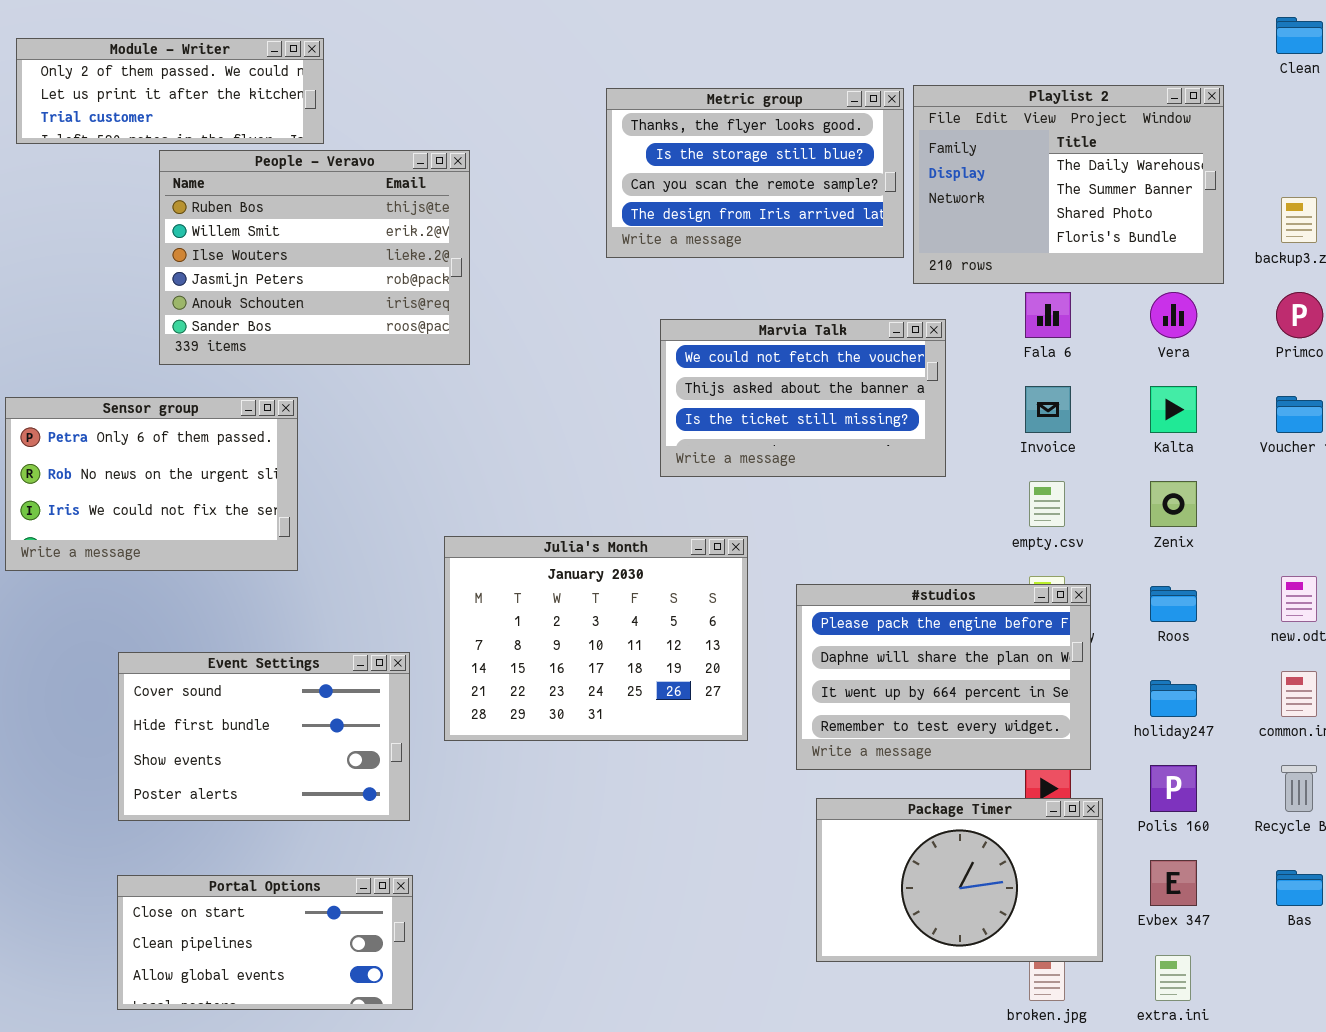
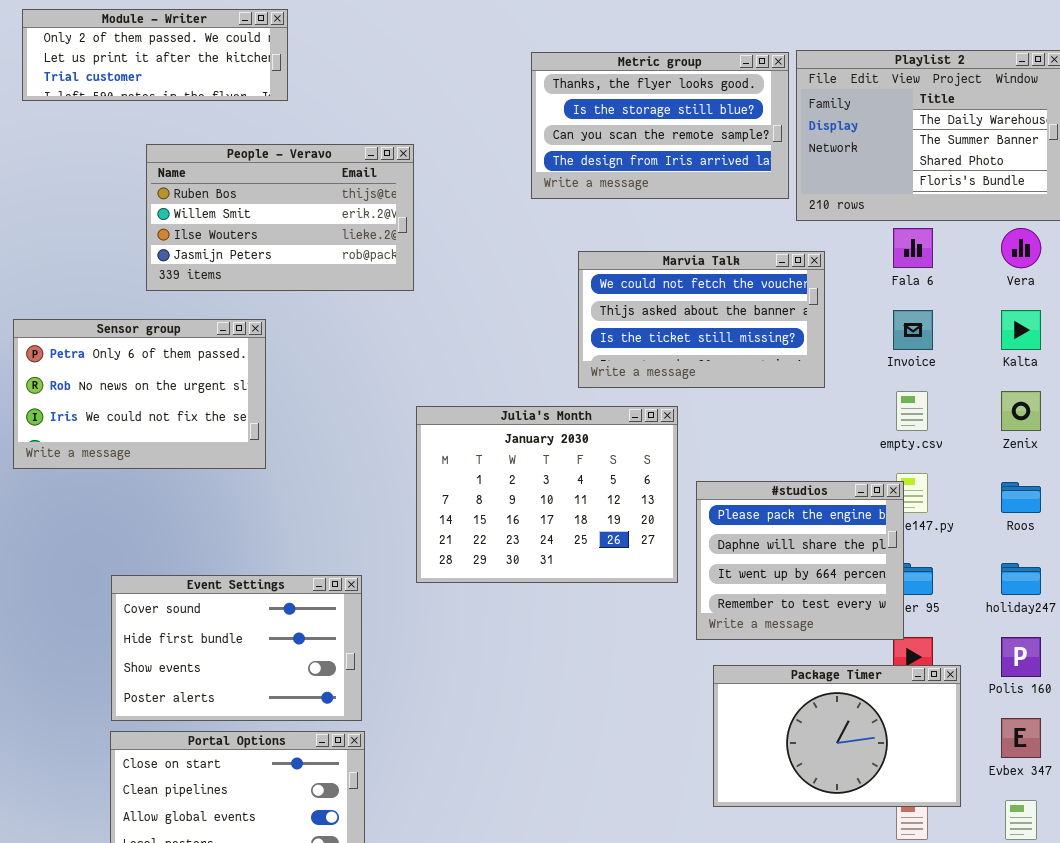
People - Veravo: [159,150,470,365] -> [146,144,414,291], resized
Julia's Month: [444,536,748,741] -> [416,406,678,583], moved
#studios: [796,584,1091,770] -> [696,481,904,640], resized
Event Settings: [118,652,410,821] -> [111,575,362,721], moved

